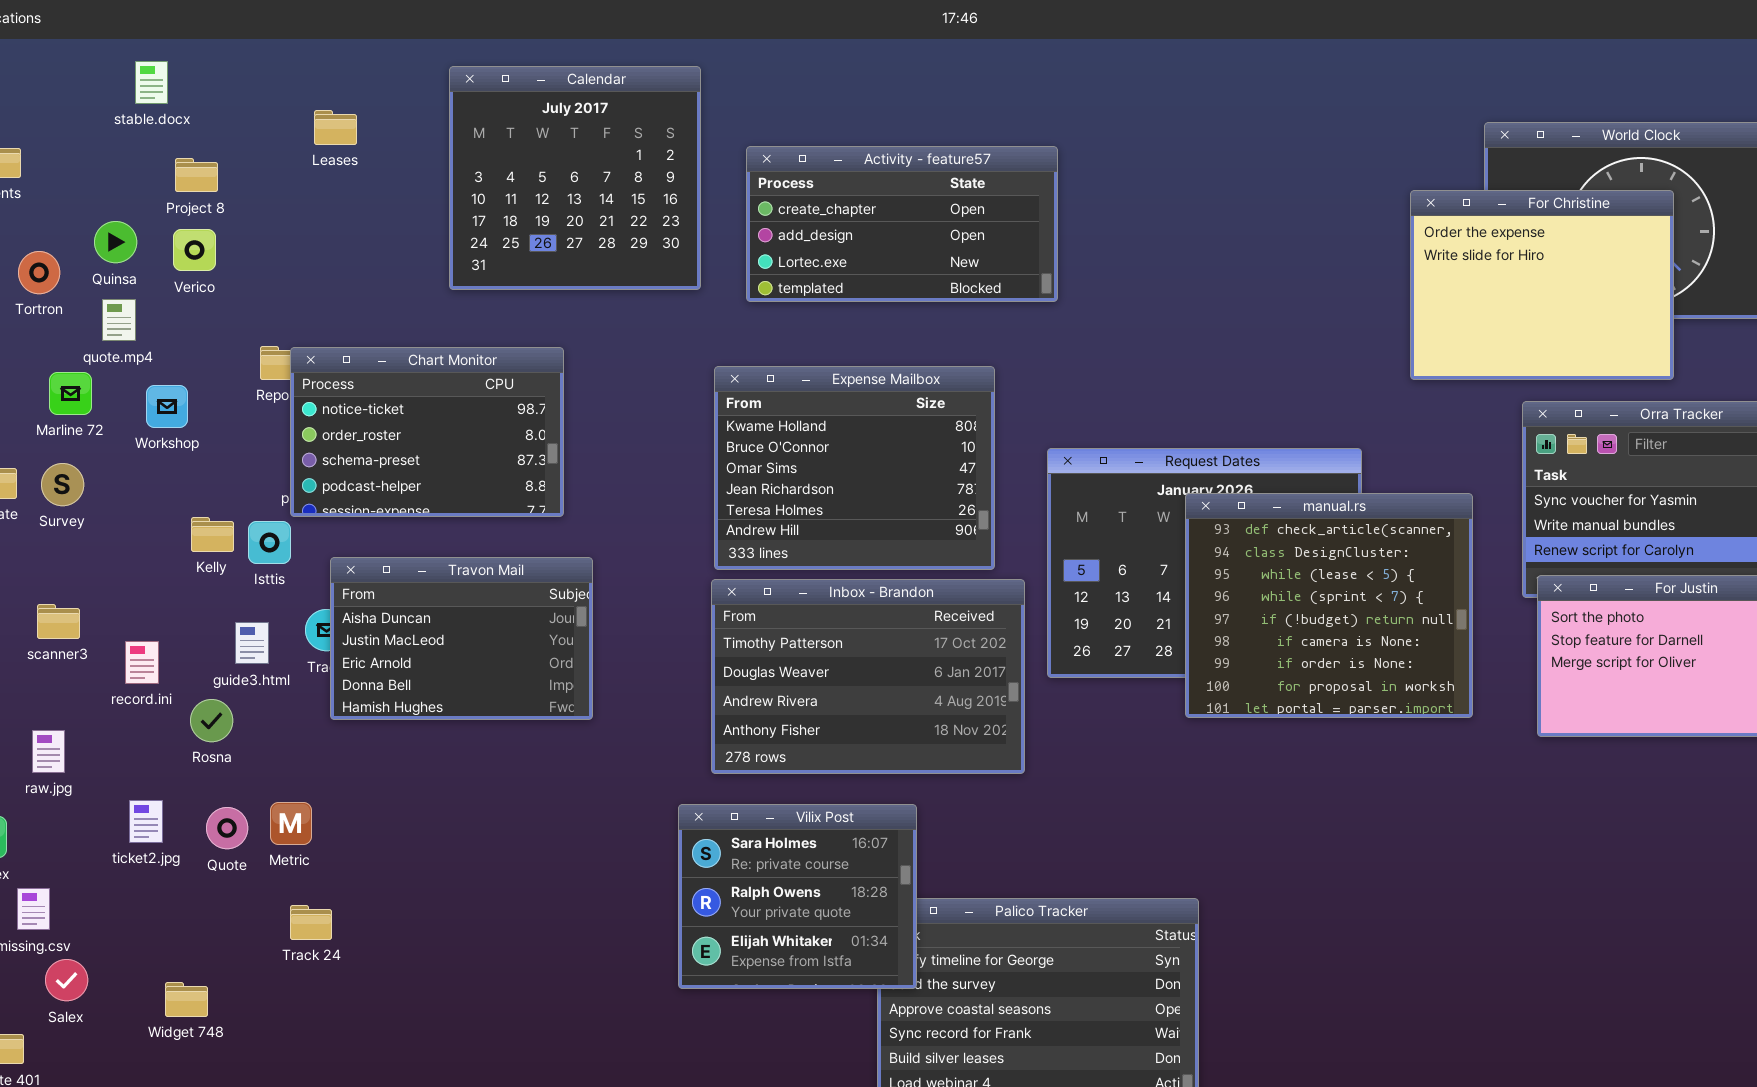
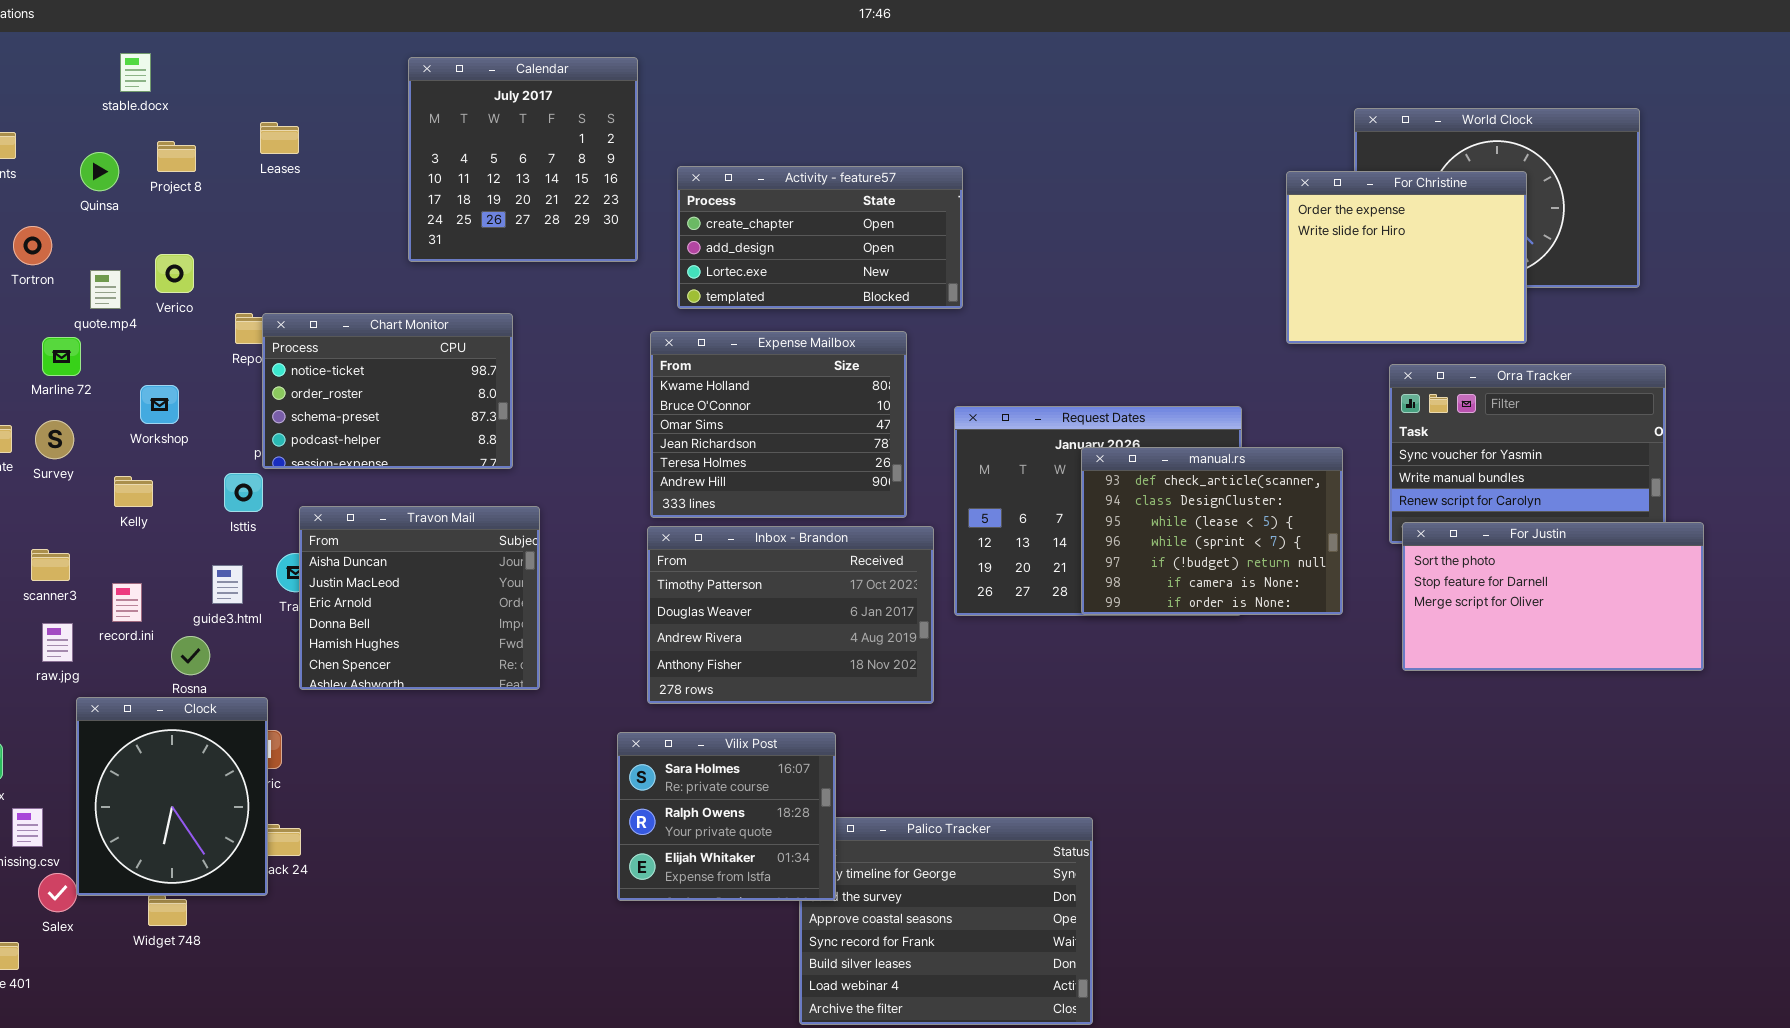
Leases: [314,110,357,145] -> [260,122,299,154], moved
Activity - feature57: [746,146,1058,302] -> [677,166,963,309], moved
Quinsa: [94,221,137,263] -> [80,152,119,191], moved
Verico: [173,229,216,271] -> [155,254,194,293], moved
Workshop: [146,385,188,428] -> [140,385,179,424], moved
manual.rs: [1185,493,1473,718] -> [1081,447,1343,615], resized
Kelly: [191,517,234,552] -> [114,476,153,507], moved
Travon Mail: [330,557,593,720] -> [299,506,540,690], resized
raw.jpg: [32,730,65,773] -> [42,623,73,662], moved
Clock: none -> [76,697,268,896], opened

